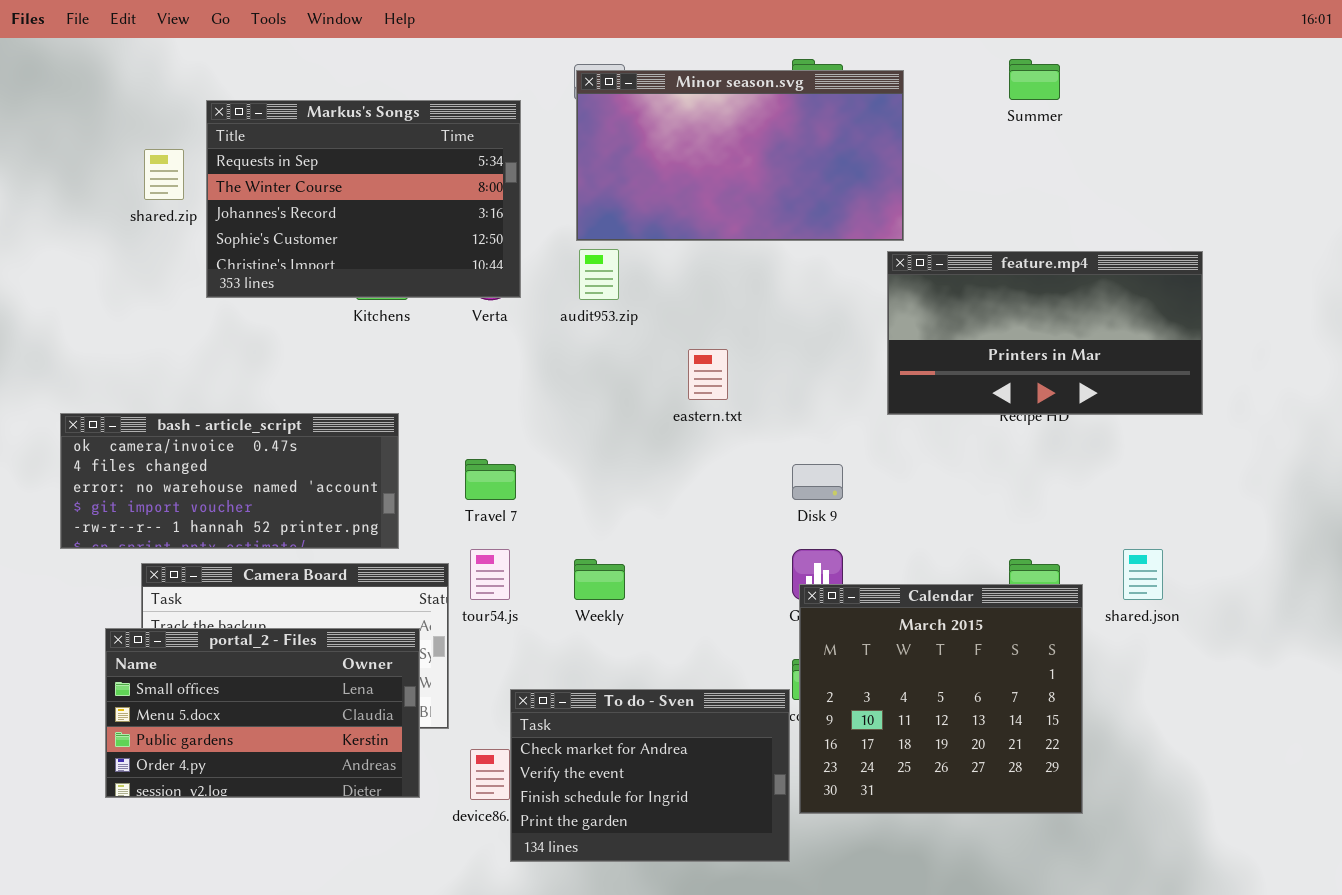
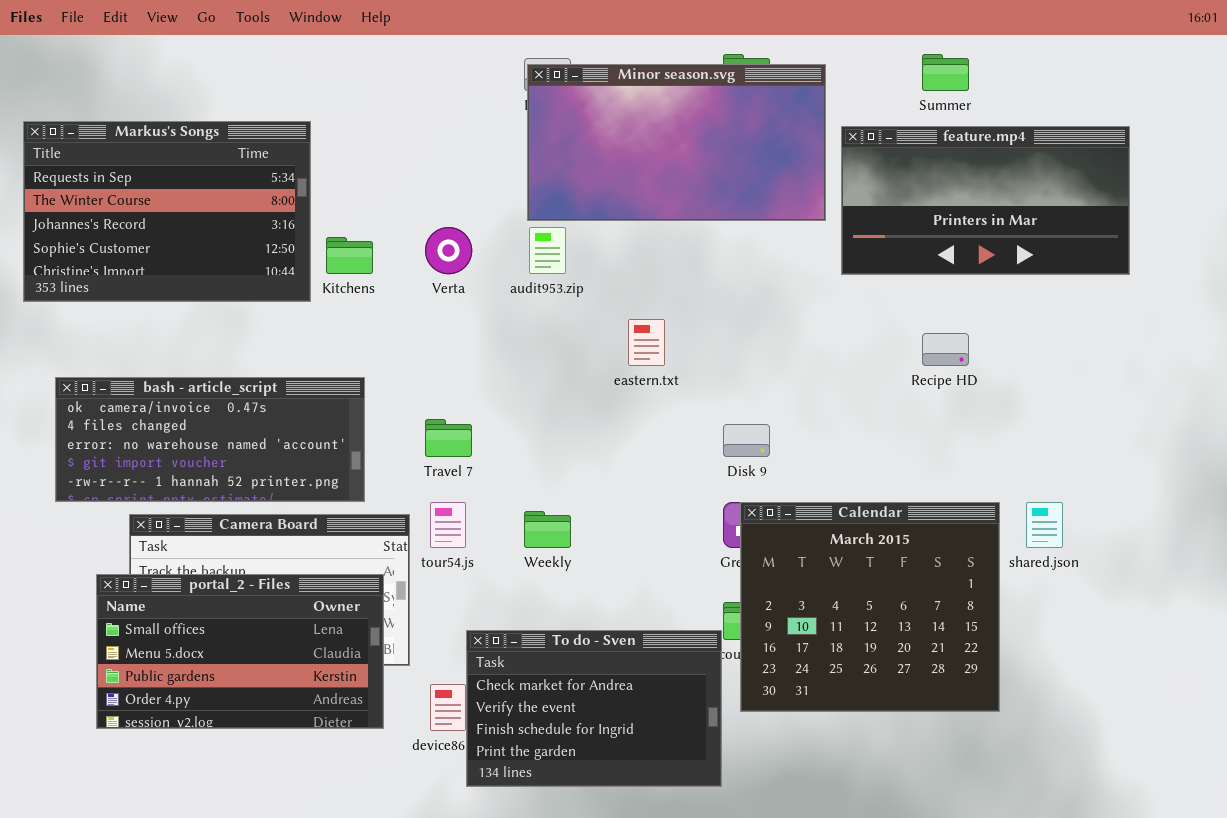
Markus's Songs: [206,100,521,298] -> [23,121,311,302], moved
feature.mp4: [887,251,1203,415] -> [841,126,1130,275], moved
Calendar: [799,584,1083,814] -> [740,502,1000,712], moved

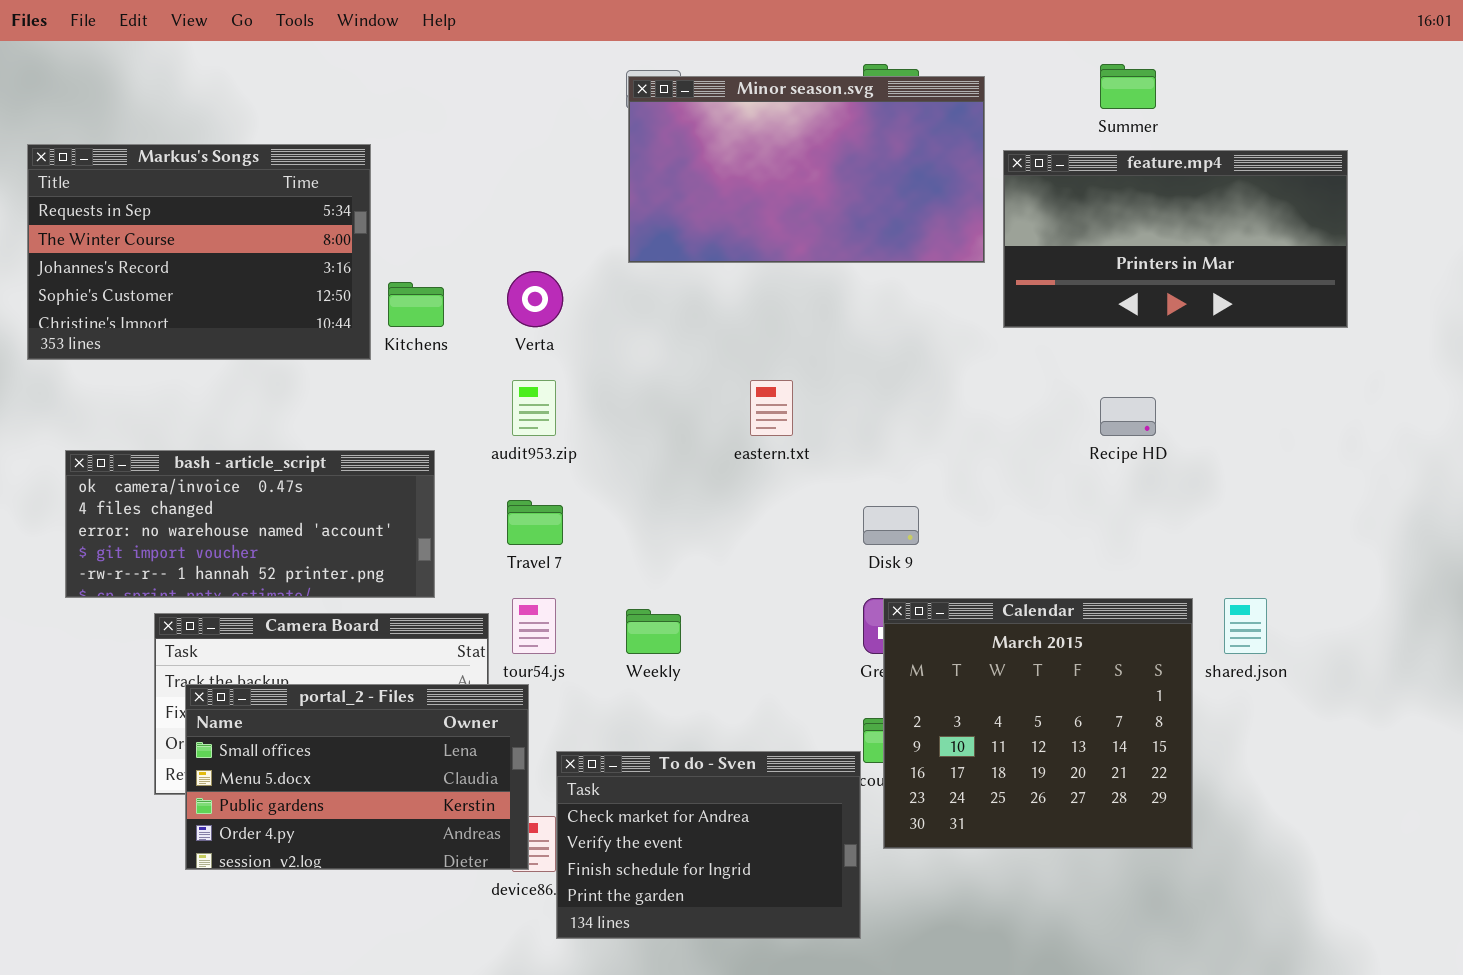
audit953.zip: [529,227,566,274] -> [512,380,556,436], moved
portal_2 - Files: [96,574,384,729] -> [185,684,529,870], moved

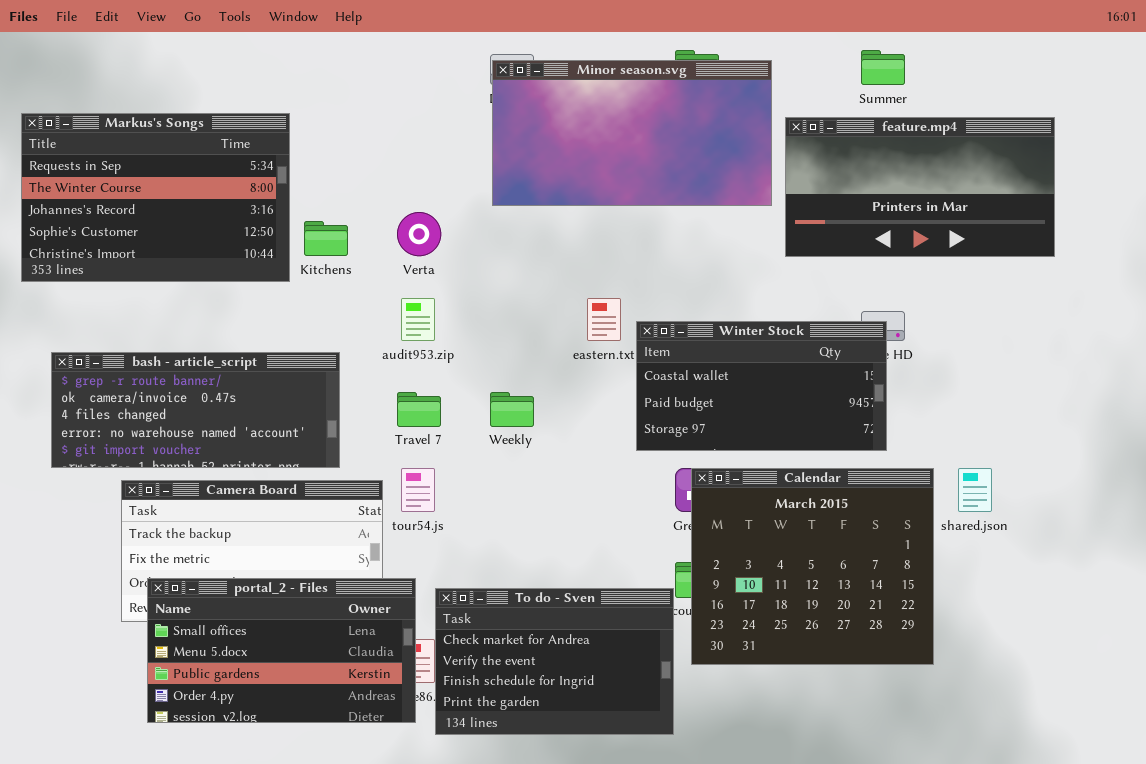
Winter Stock: none -> [636,321,887,451], opened
bash - article_script: [65,450,435,598] -> [51,352,340,468], scrolled up 1 row
Weekly: [626,609,681,654] -> [490,392,534,427], moved
portal_2 - Files: [185,684,529,870] -> [147,578,416,723], moved

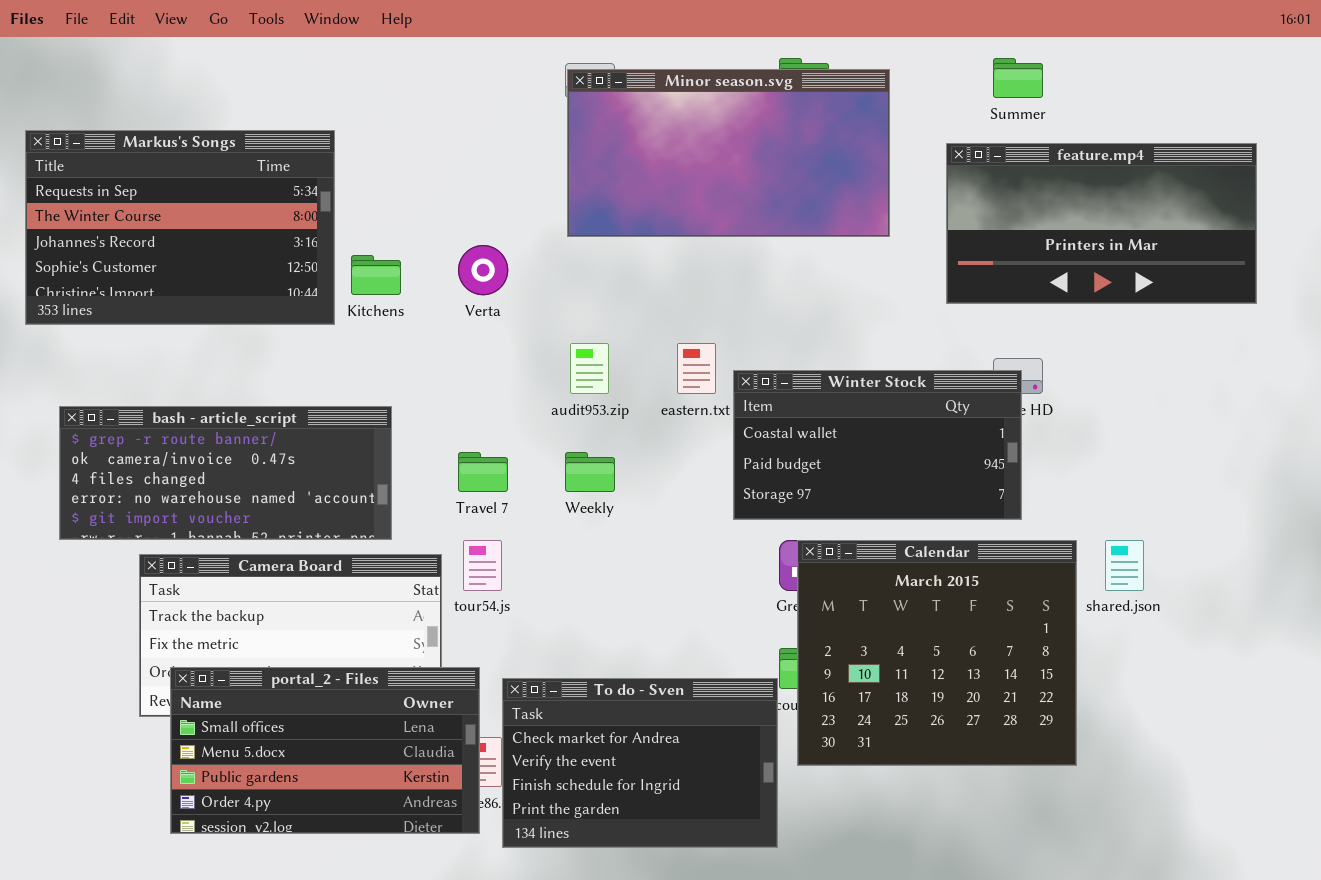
feature.mp4: [785,117,1055,257] -> [946,143,1257,304], moved
audit953.zip: [401,298,435,341] -> [570,343,609,394], moved

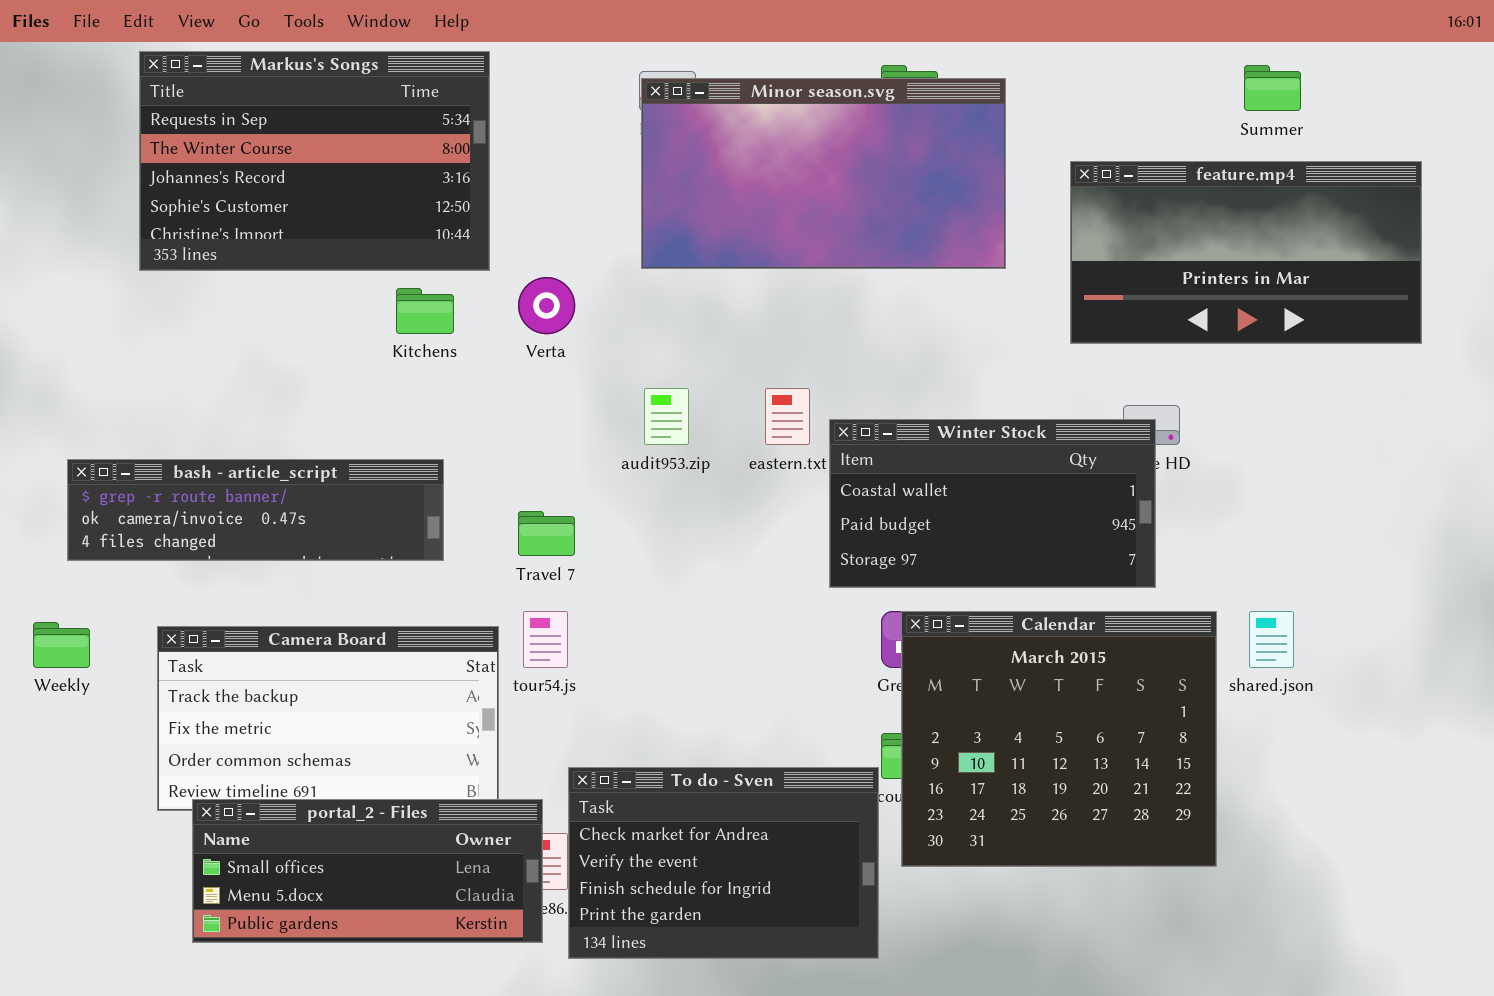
Summer: [993,58,1043,98] -> [1244,65,1301,111], moved
Markus's Songs: [25,130,335,325] -> [139,51,490,271], moved
bash - article_script: [59,406,392,540] -> [67,459,444,561], resized
Weekly: [565,452,615,492] -> [33,622,90,668], moved
portal_2 - Files: [170,667,480,834] -> [192,799,543,943], resized

